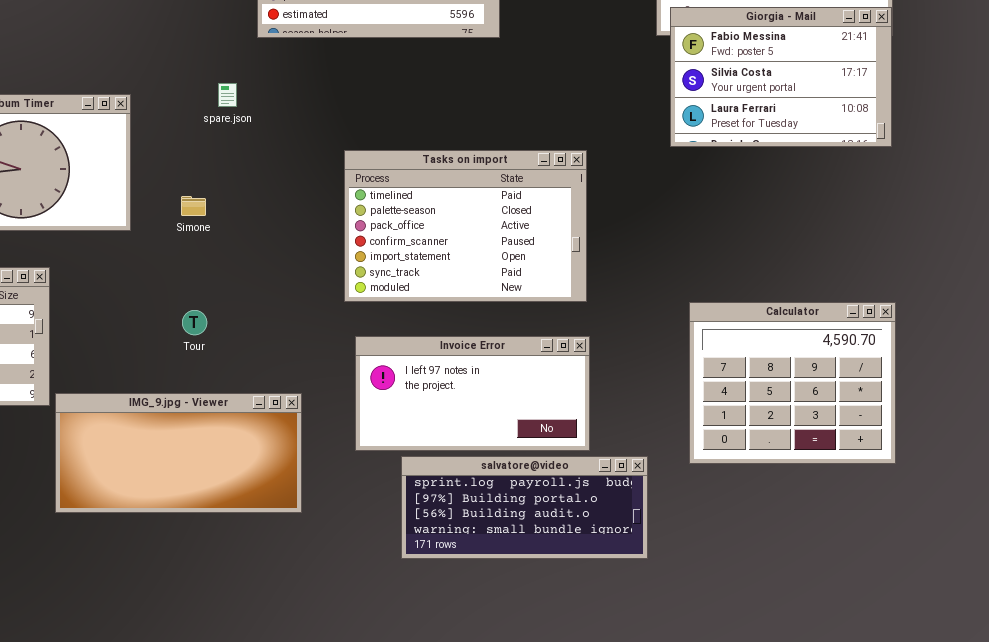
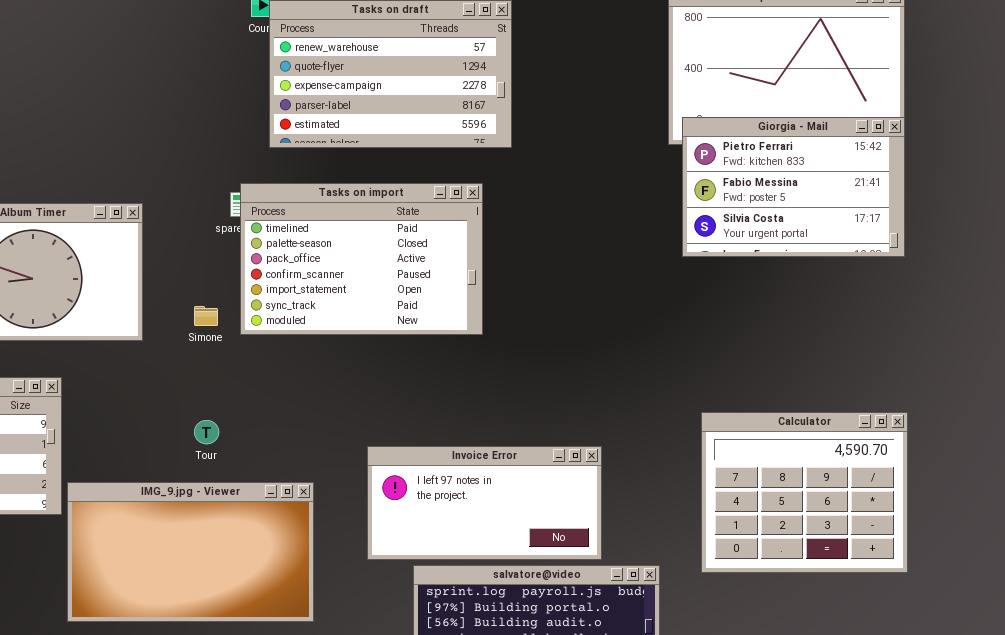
Giorgia - Mail: [670,7,892,147] -> [682,117,905,257], scrolled up 1 row
Tasks on import: [344,150,587,302] -> [240,183,483,335], moved
IMG_9.jpg - Viewer: [55,393,302,513] -> [67,482,314,622], resized

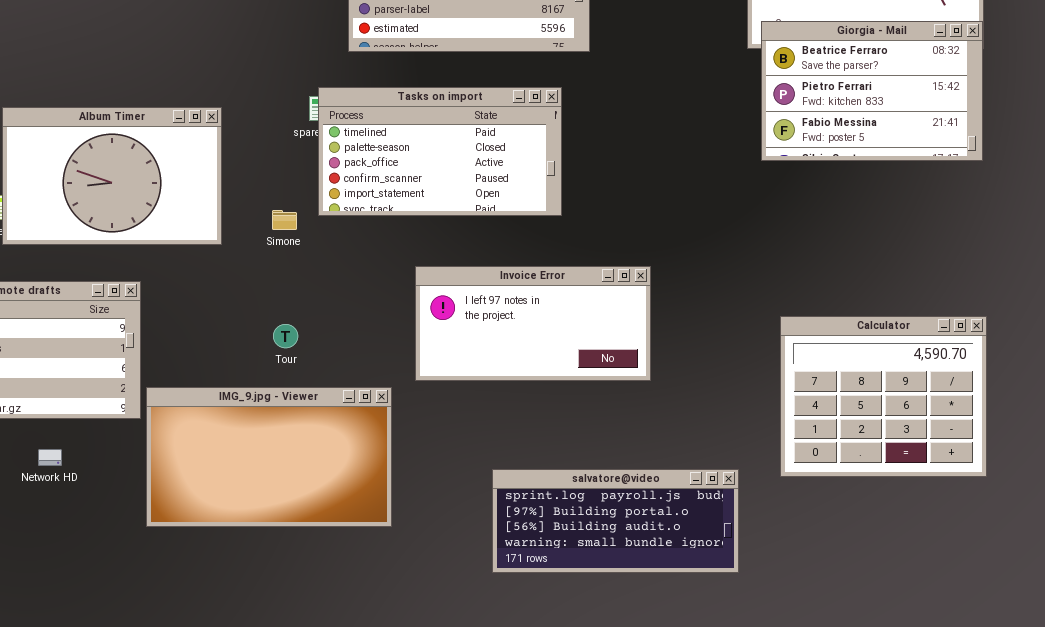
Giorgia - Mail: [682,117,905,257] -> [761,21,983,161], scrolled up 1 row
Tasks on import: [240,183,483,335] -> [318,87,562,216], resized
Invoice Error: [367,446,602,560] -> [415,266,651,381], moved

